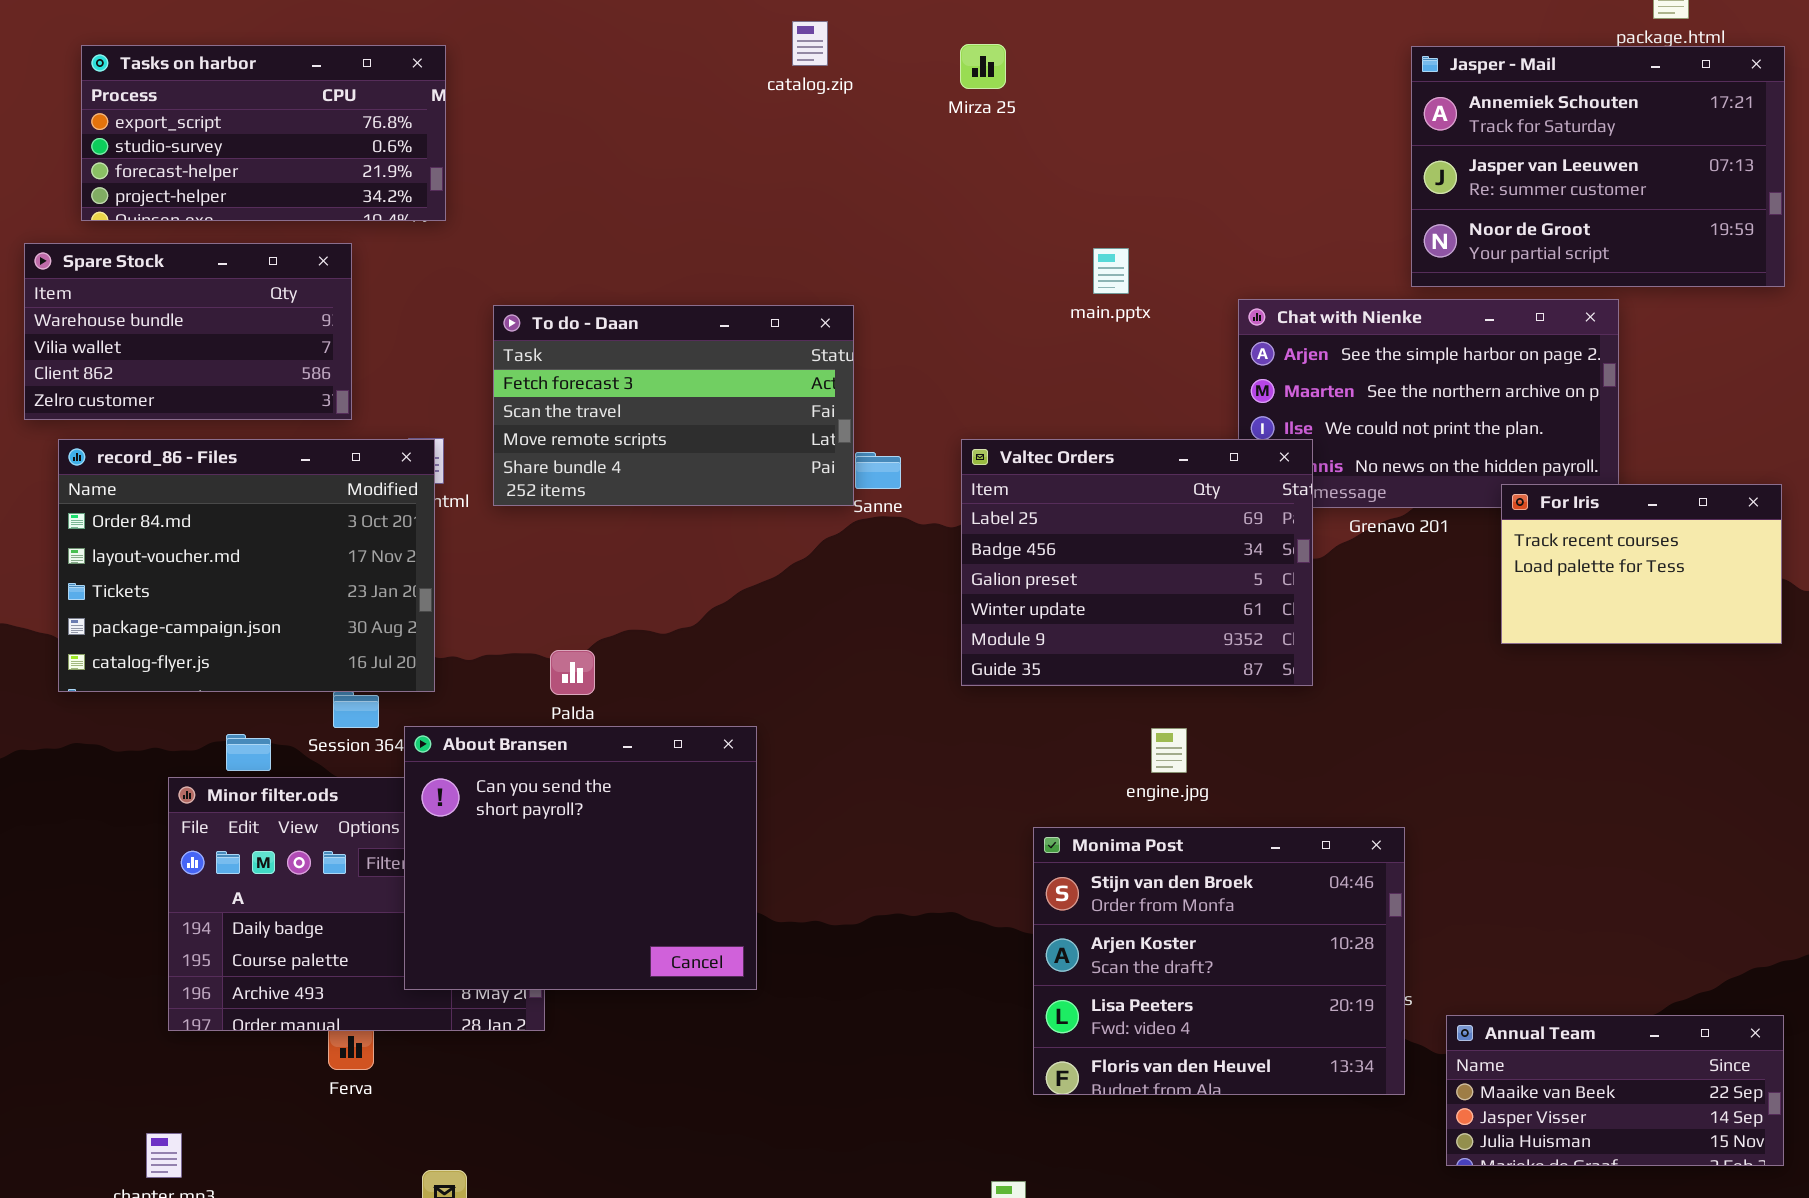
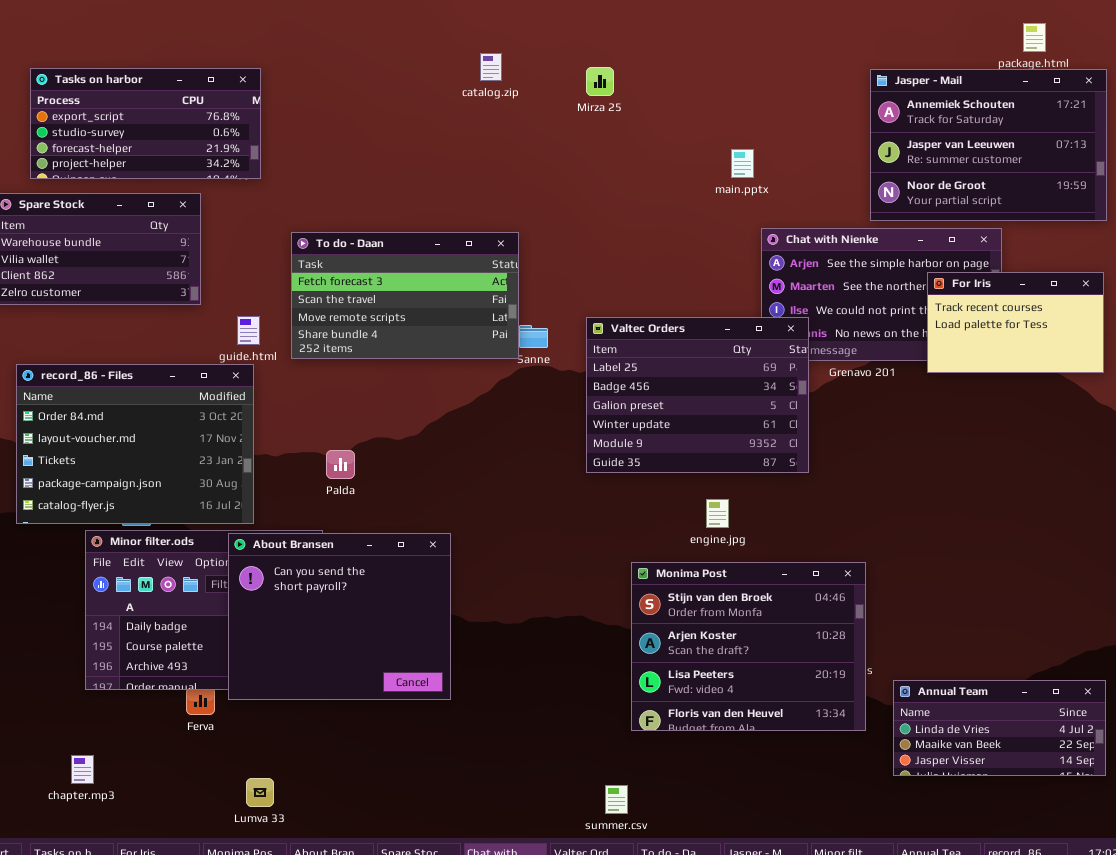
main.pptx: [1093,248,1129,294] -> [731,149,754,178], moved
record_86 - Files: [58,439,435,692] -> [16,364,254,524], moved
For Iris: [1501,484,1782,644] -> [927,272,1104,373], moved
About Bransen: [404,726,757,990] -> [228,533,451,700], moved
Annual Team: [1446,1015,1784,1166] -> [893,680,1106,776], scrolled up 1 row

